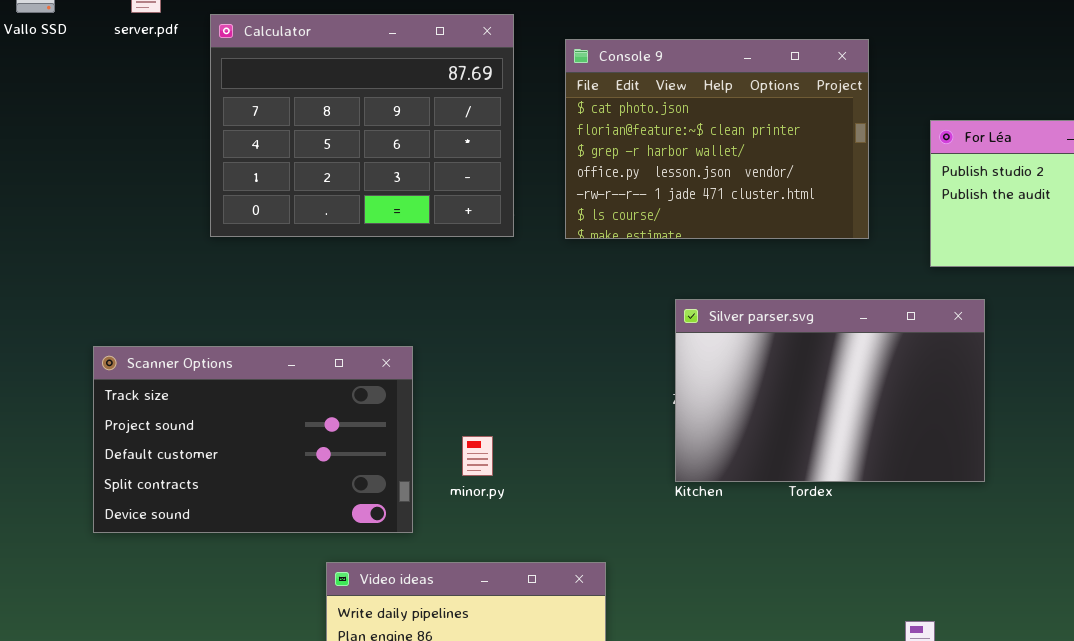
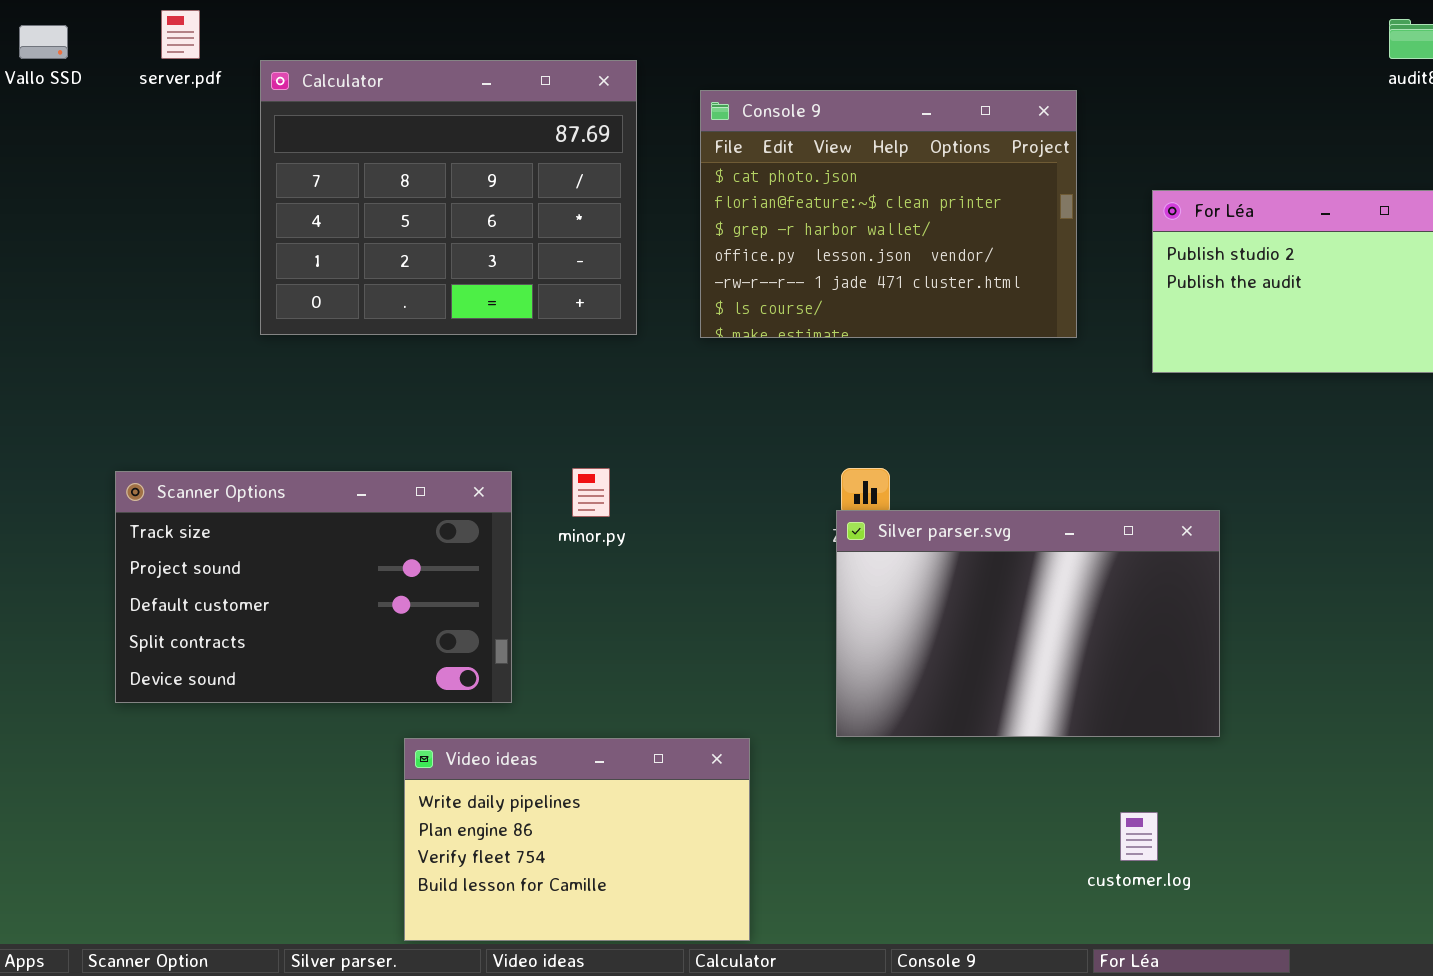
Silver parser.svg: [675,299,985,482] -> [836,510,1220,737], moved
minor.py: [462,436,493,476] -> [572,468,610,517], moved

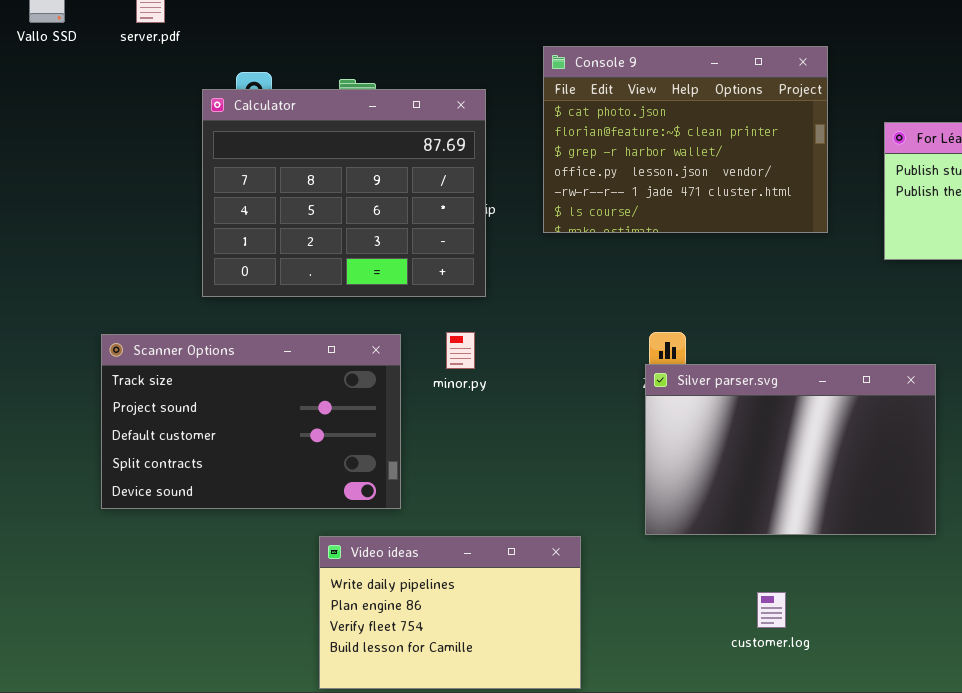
Calculator: [260,60,637,335] -> [202,89,486,297], moved
customer.log: [1120,812,1158,861] -> [757,592,786,628], moved

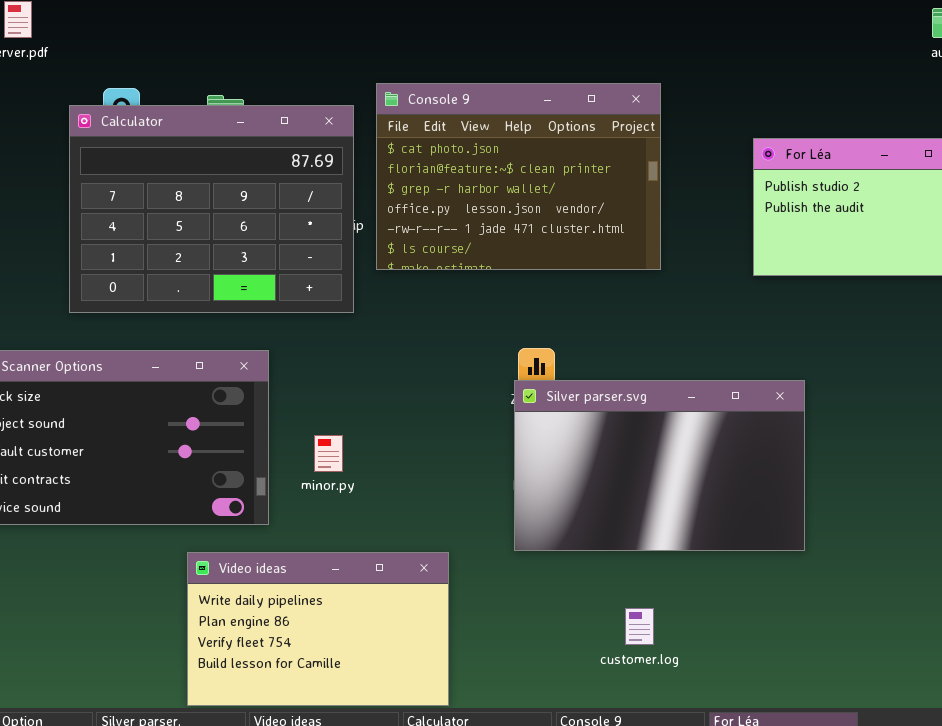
Console 9: [543,46,828,233] -> [376,83,661,270], moved
minor.py: [446,332,475,369] -> [314,435,343,472], moved

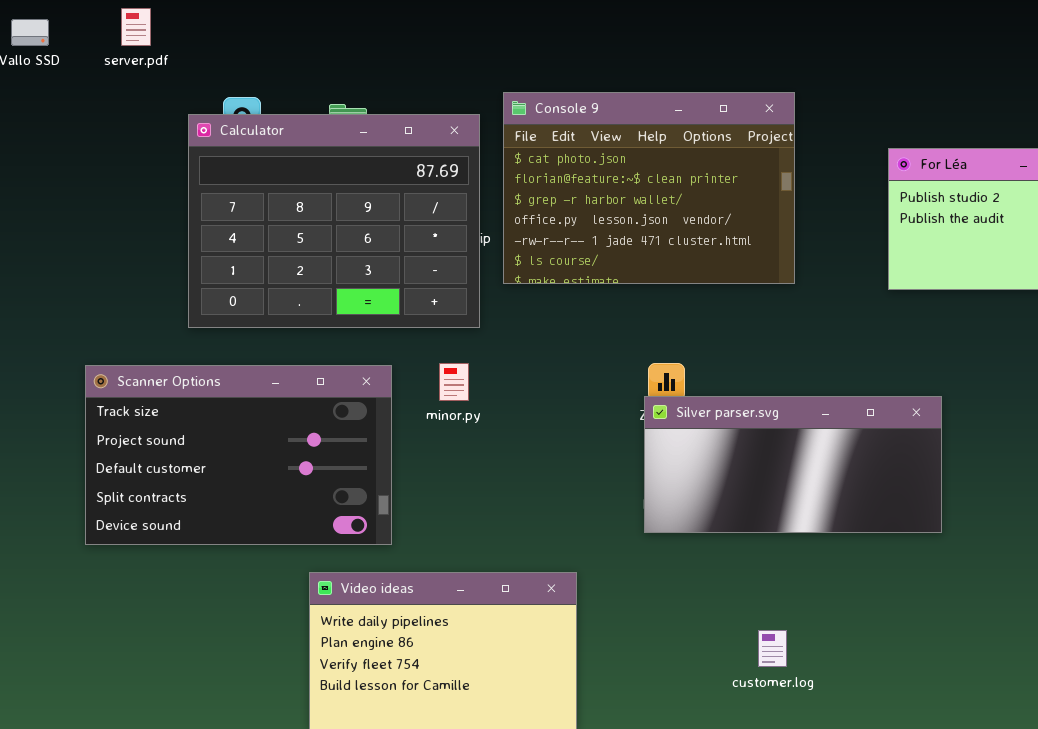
Silver parser.svg: [514,380,805,551] -> [644,396,942,533], resized
minor.py: [314,435,343,472] -> [439,363,469,401], moved

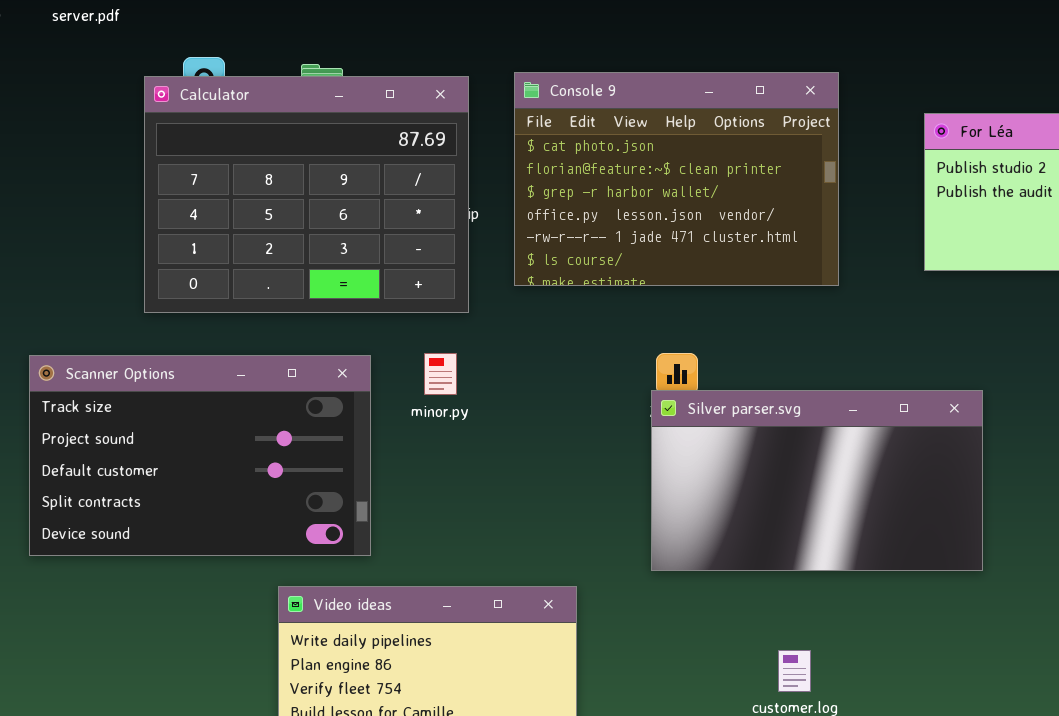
Console 9: [503,92,795,284] -> [514,72,839,286], moved
Silver parser.svg: [644,396,942,533] -> [651,390,983,571], resized

